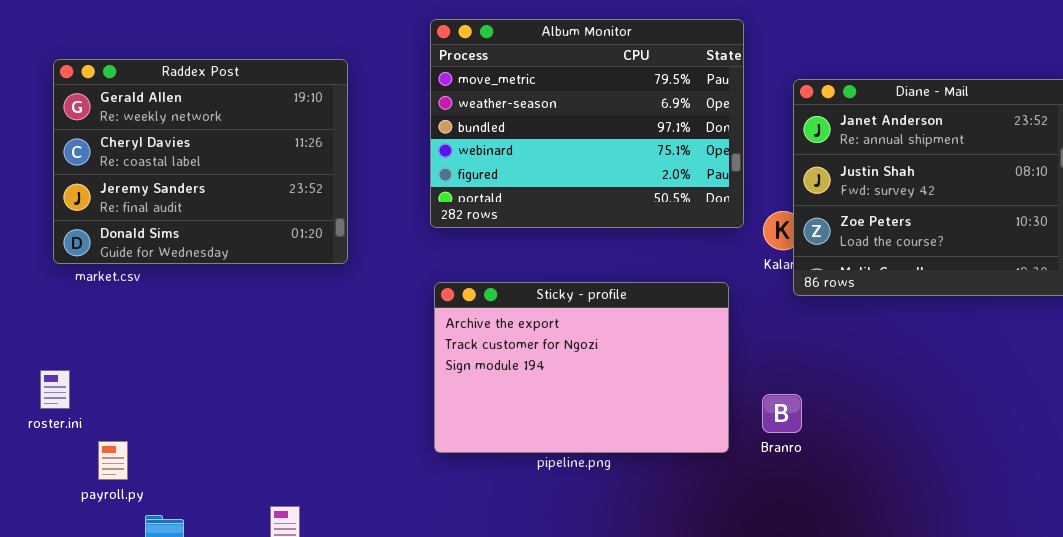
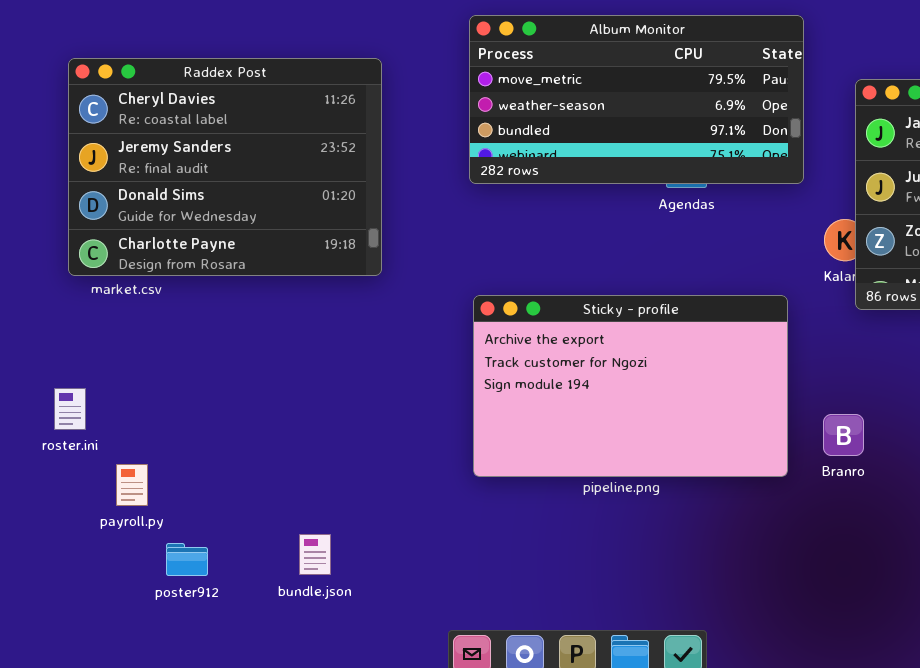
Album Monitor: [430,19,744,228] -> [469,15,804,184], resized
Raddex Post: [53,59,348,264] -> [68,58,382,276], scrolled down 1 row

